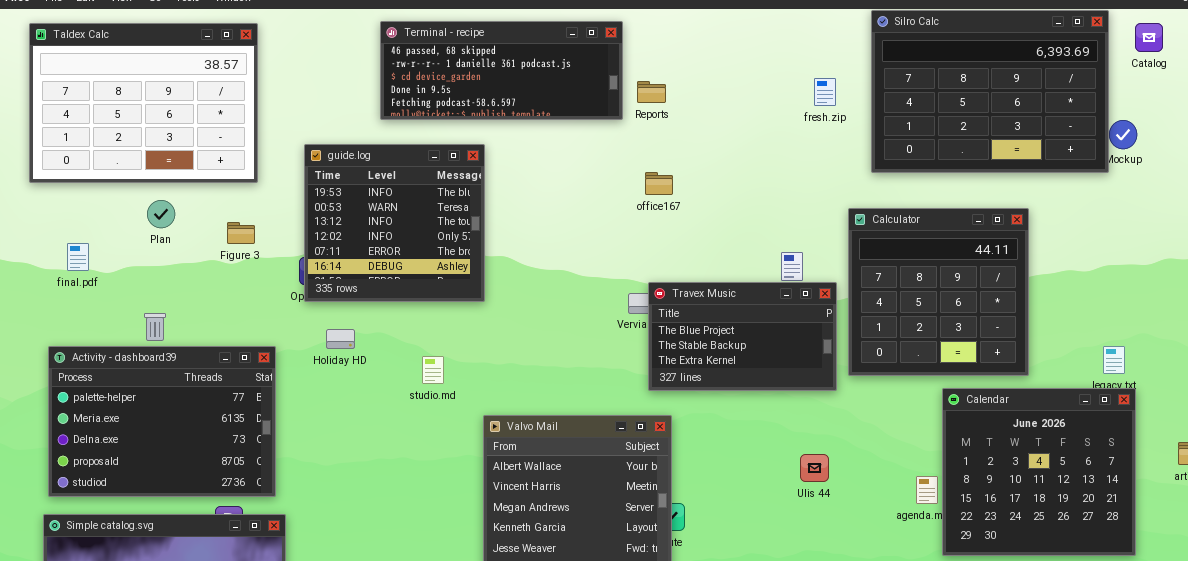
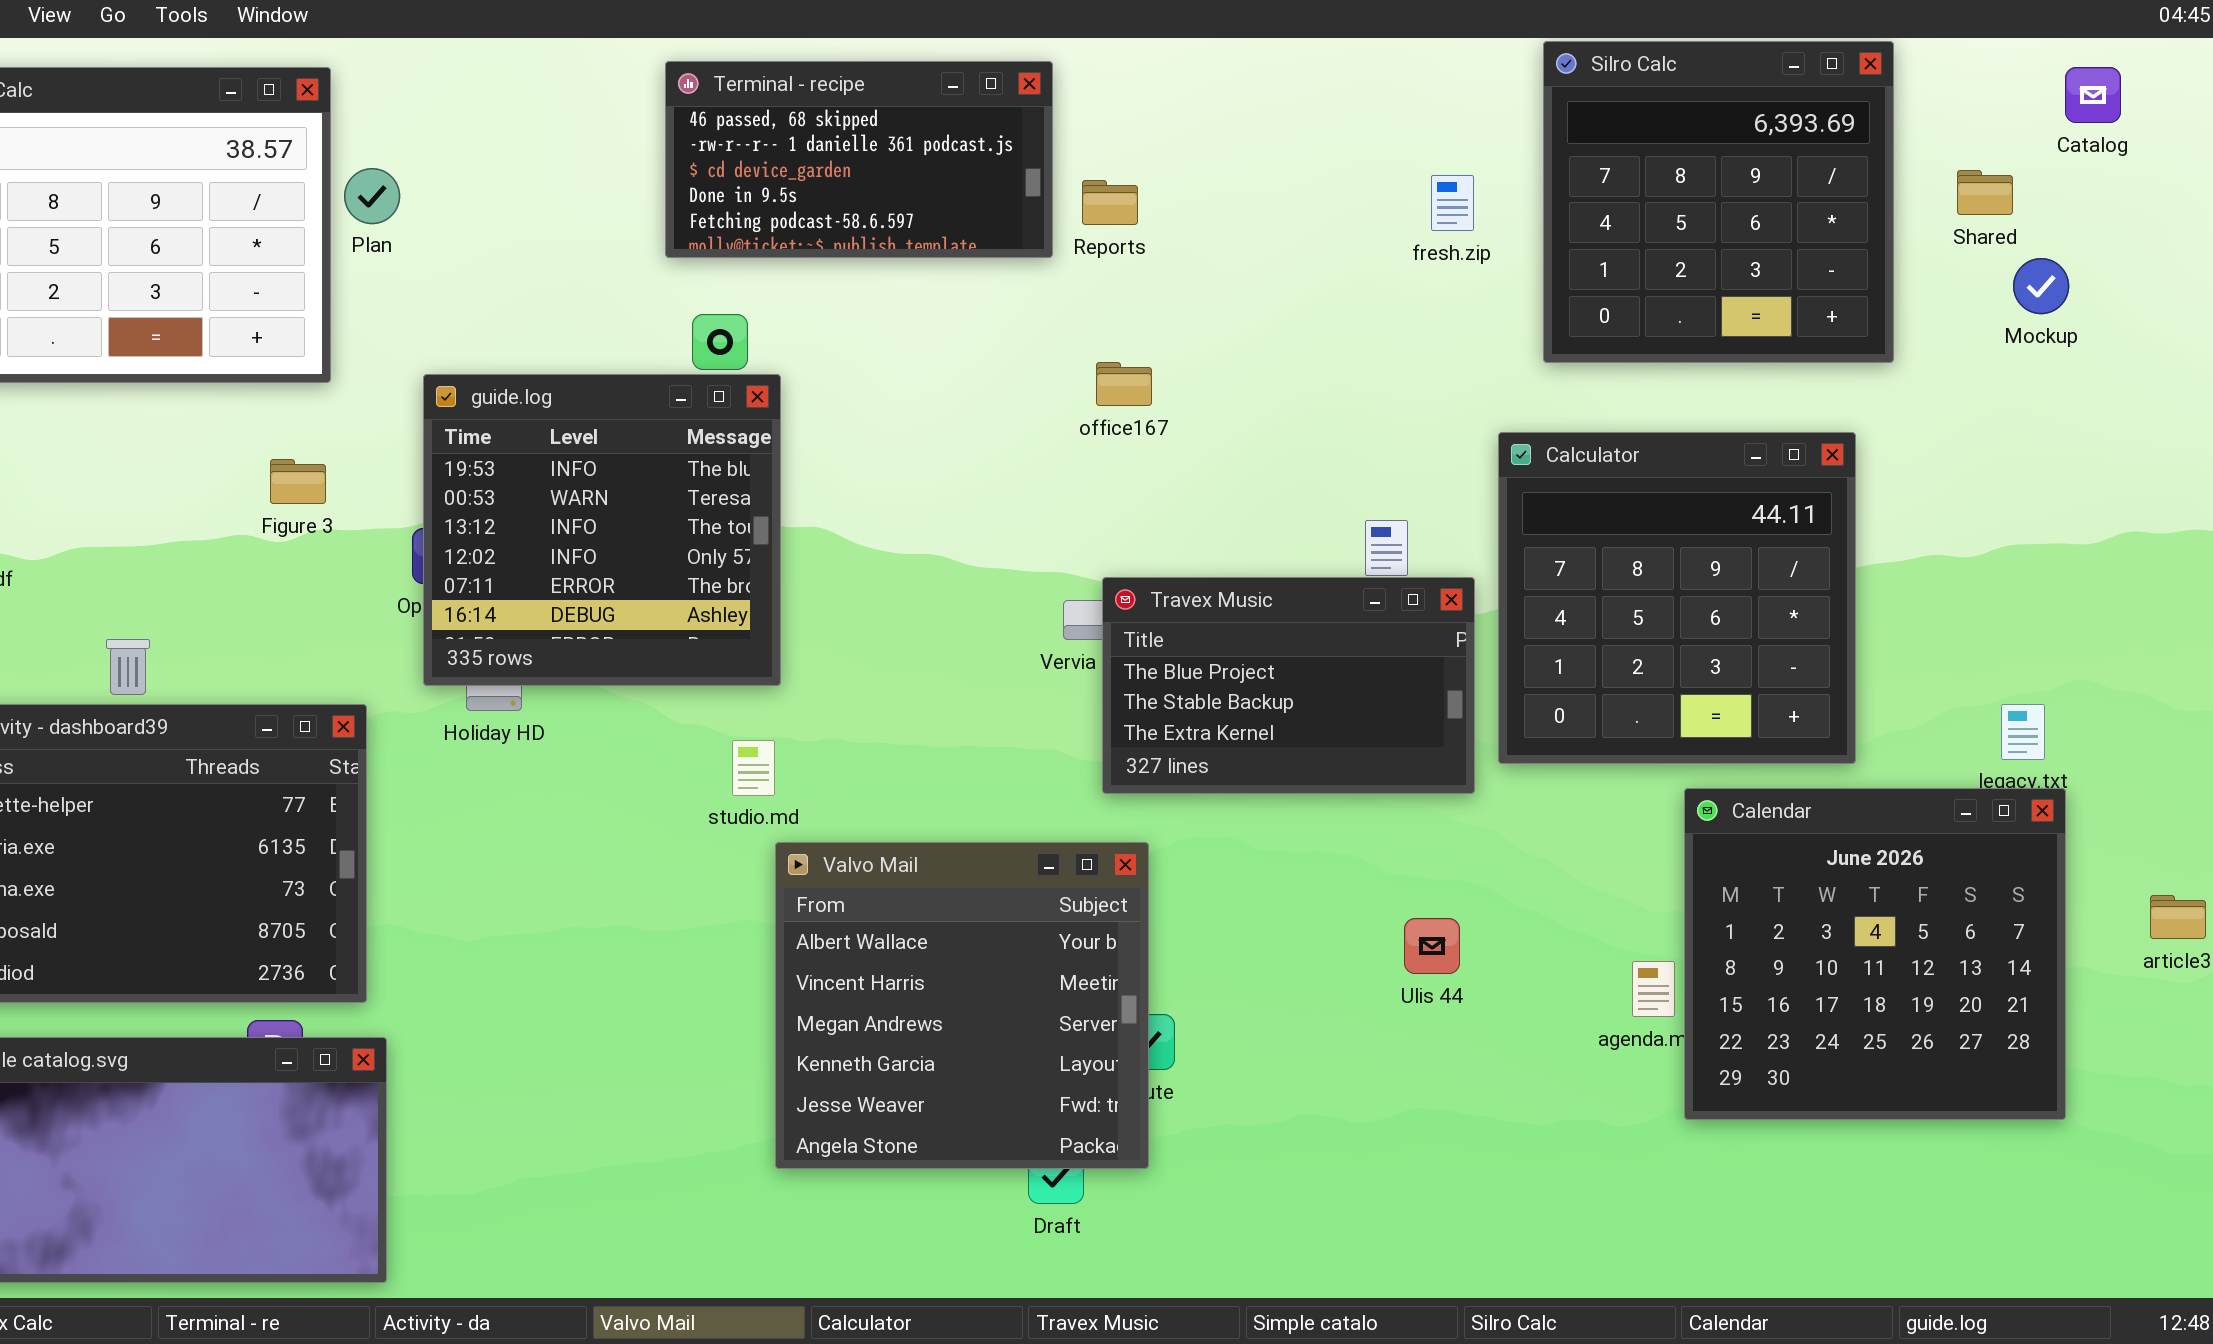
Silro Calc: [871,10,1109,173] -> [1543,41,1894,363], resized
Terminal - recipe: [380,21,623,120] -> [665,61,1053,258], resized
guide.log: [304,144,485,302] -> [423,374,781,686], moved
Plan: [147,200,175,228] -> [344,168,400,224], moved
studio.md: [422,356,444,384] -> [732,740,775,796], moved

